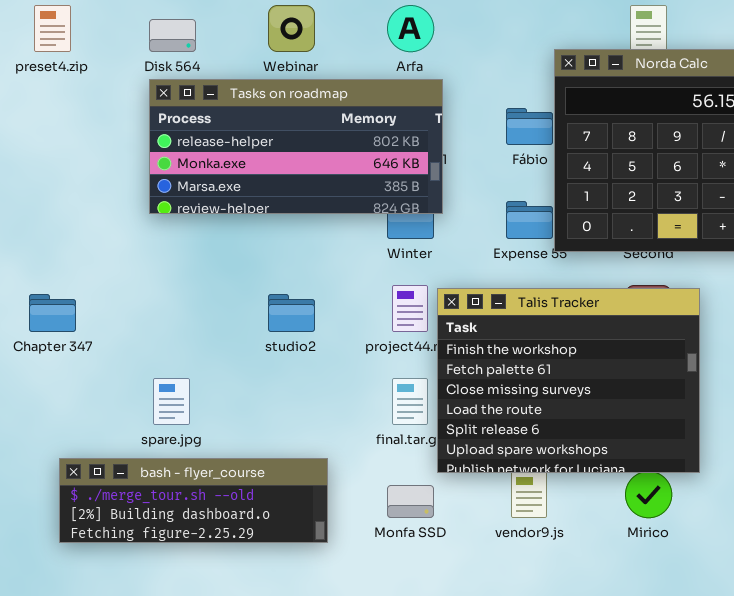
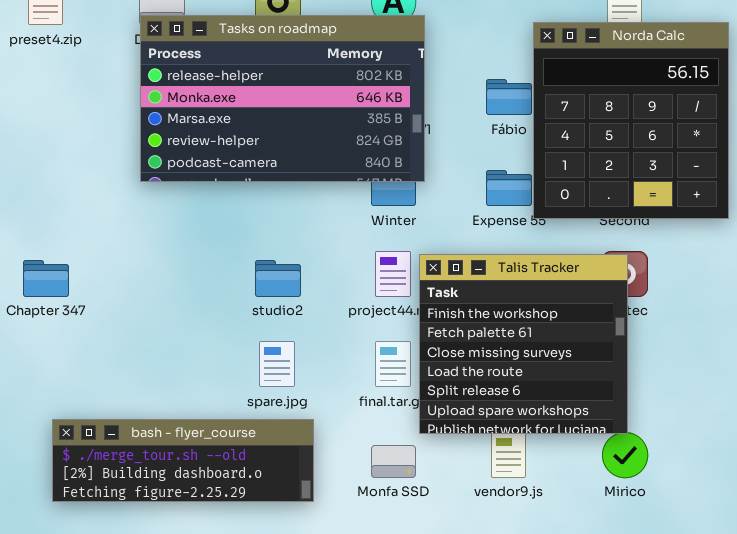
Tasks on roadmap: [149,79,443,214] -> [140,15,425,182], resized
Talis Tracker: [437,288,700,473] -> [419,254,628,434], resized
spare.jpg: [153,378,190,425] -> [259,341,295,387], moved

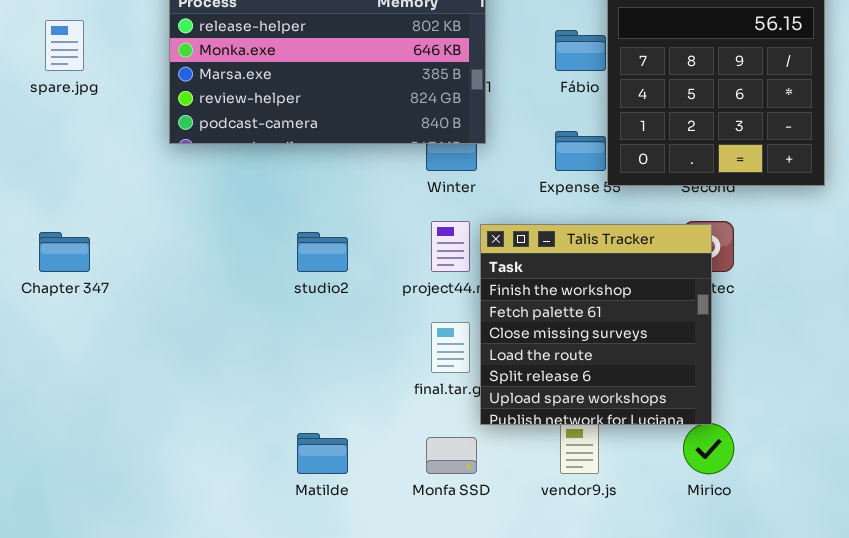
spare.jpg: [259,341,295,387] -> [45,20,84,71], moved
bash - flyer_course: [52,419,314,502] -> none, closed

